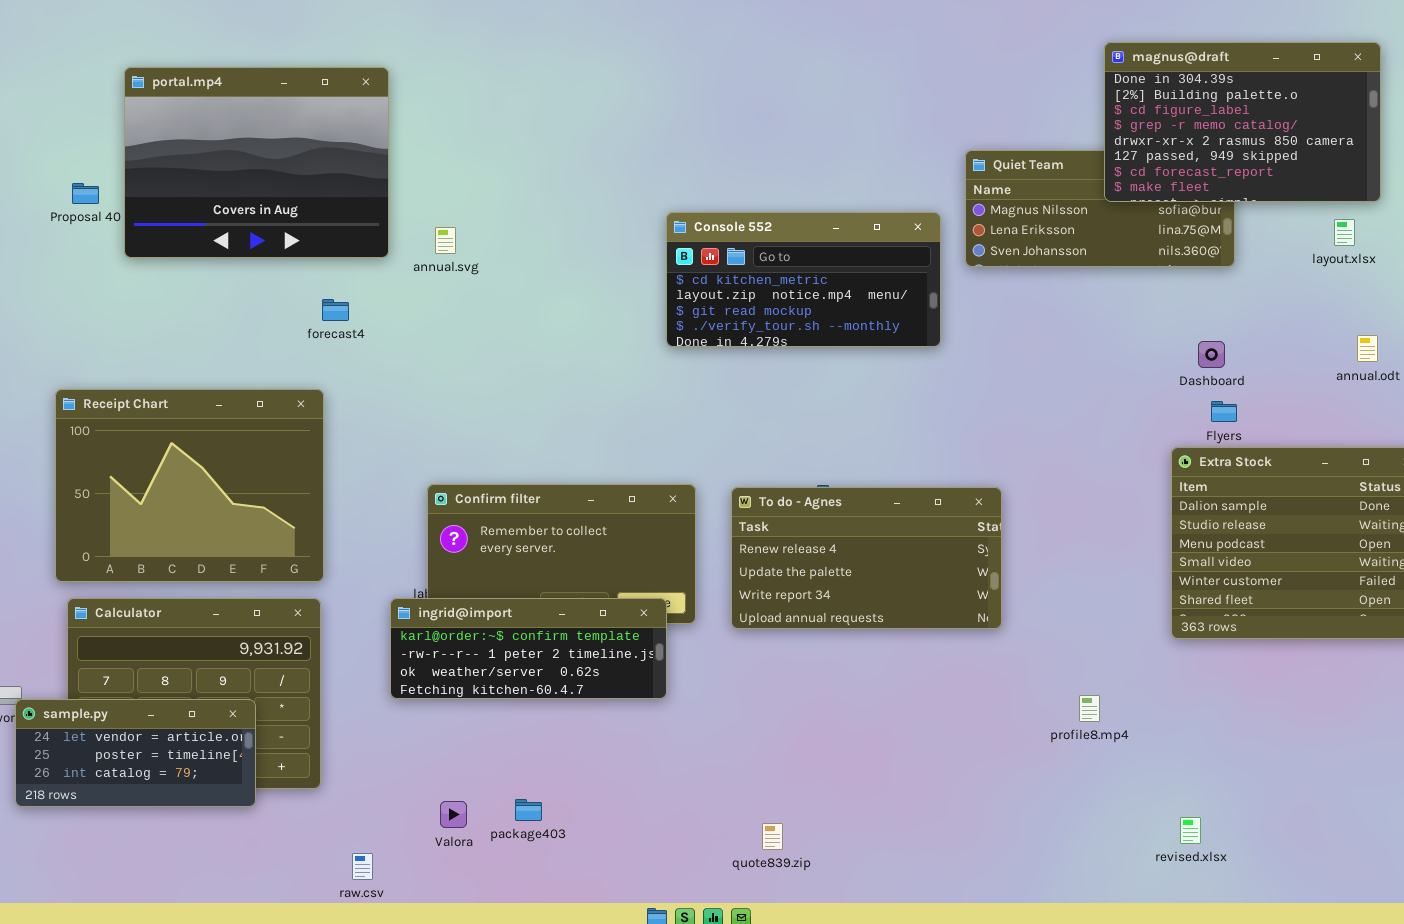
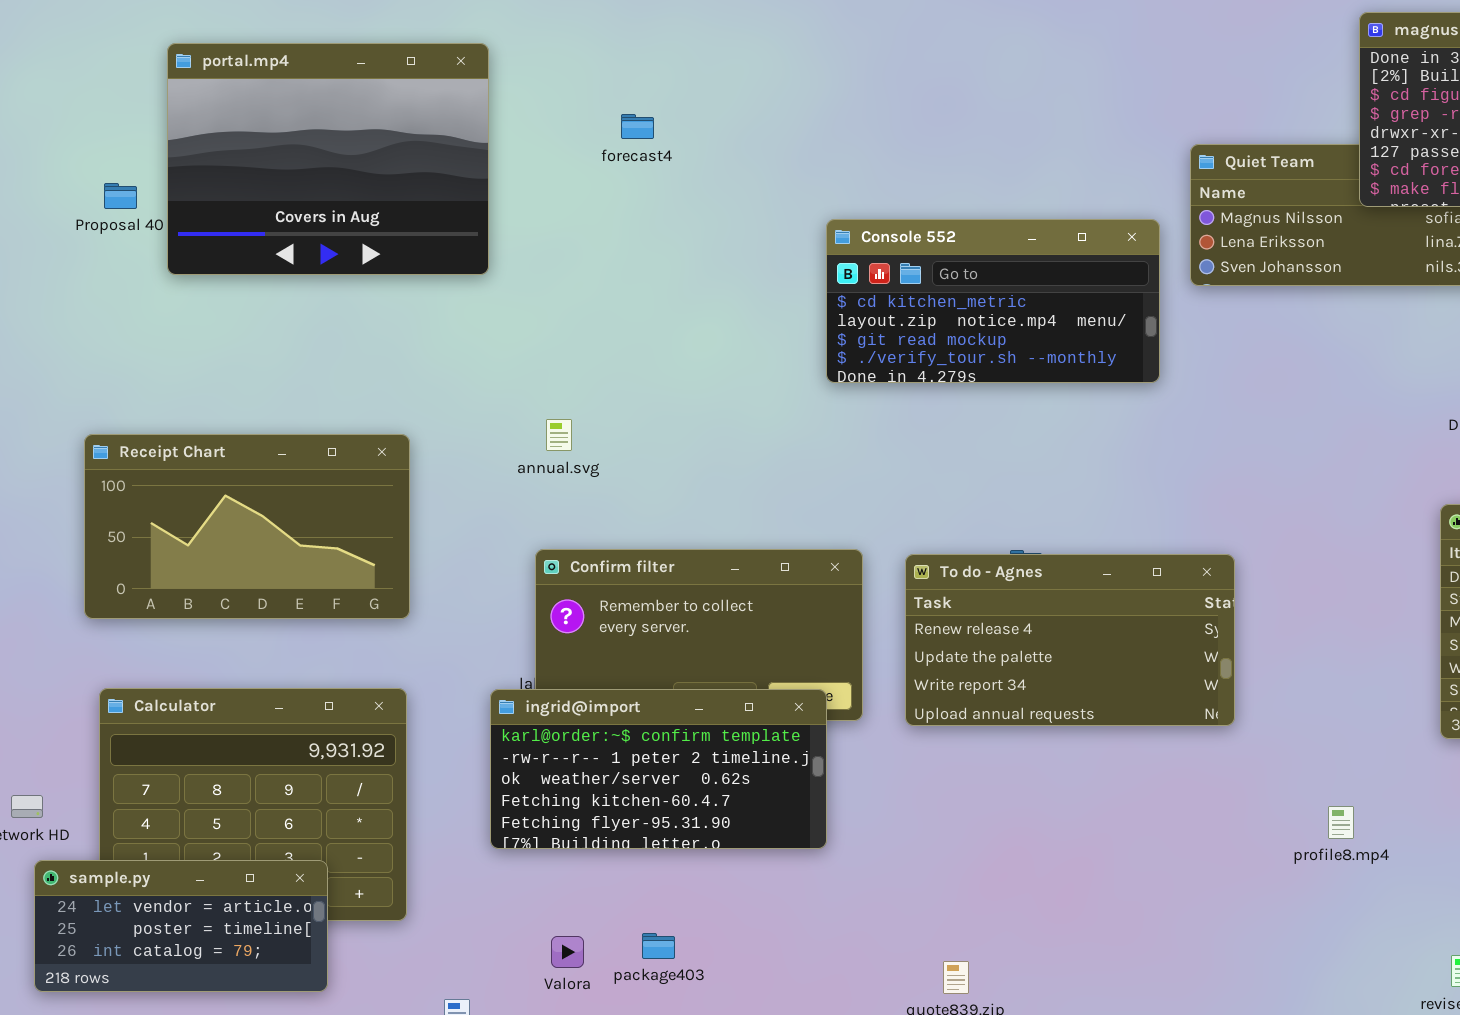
annual.svg: [435,227,456,254] -> [546,419,572,451], moved
forecast4: [322,299,349,321] -> [621,114,654,139], moved
Receipt Chart: [55,389,324,582] -> [84,434,410,619], resized
ingrid@import: [390,598,667,699] -> [490,689,827,849], resized
sample.py: [15,699,256,807] -> [34,860,328,992], moved

